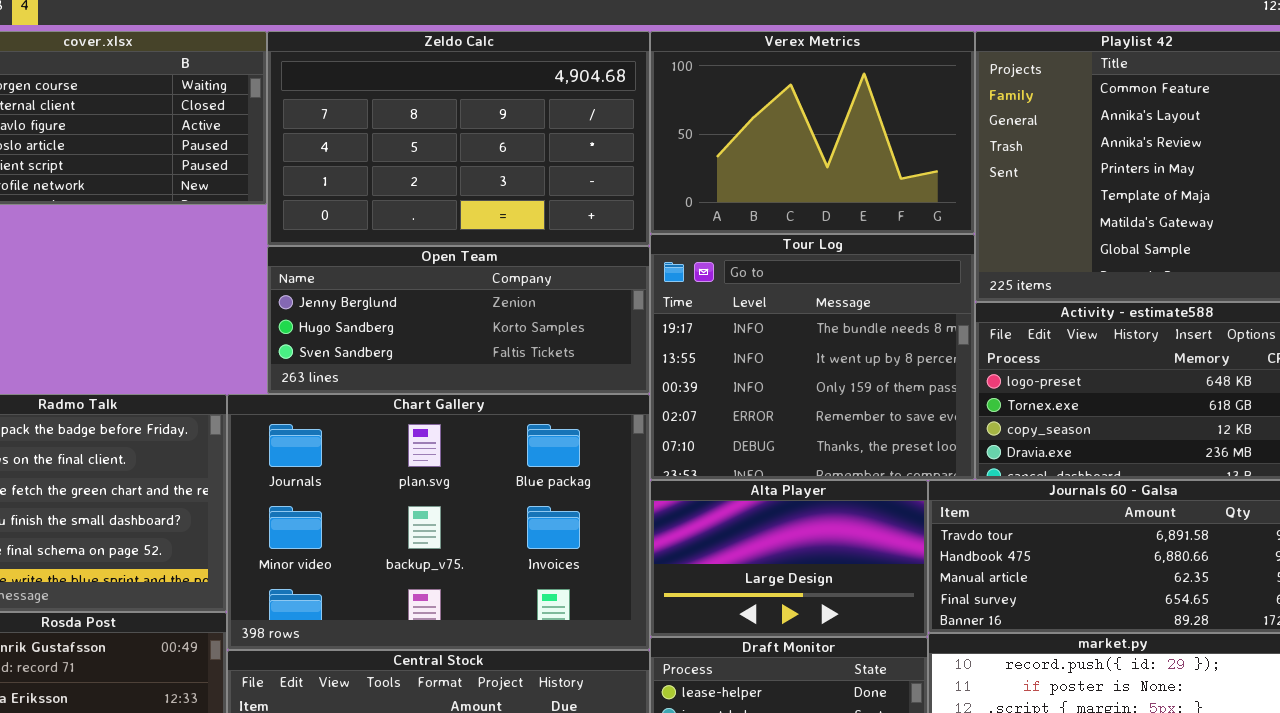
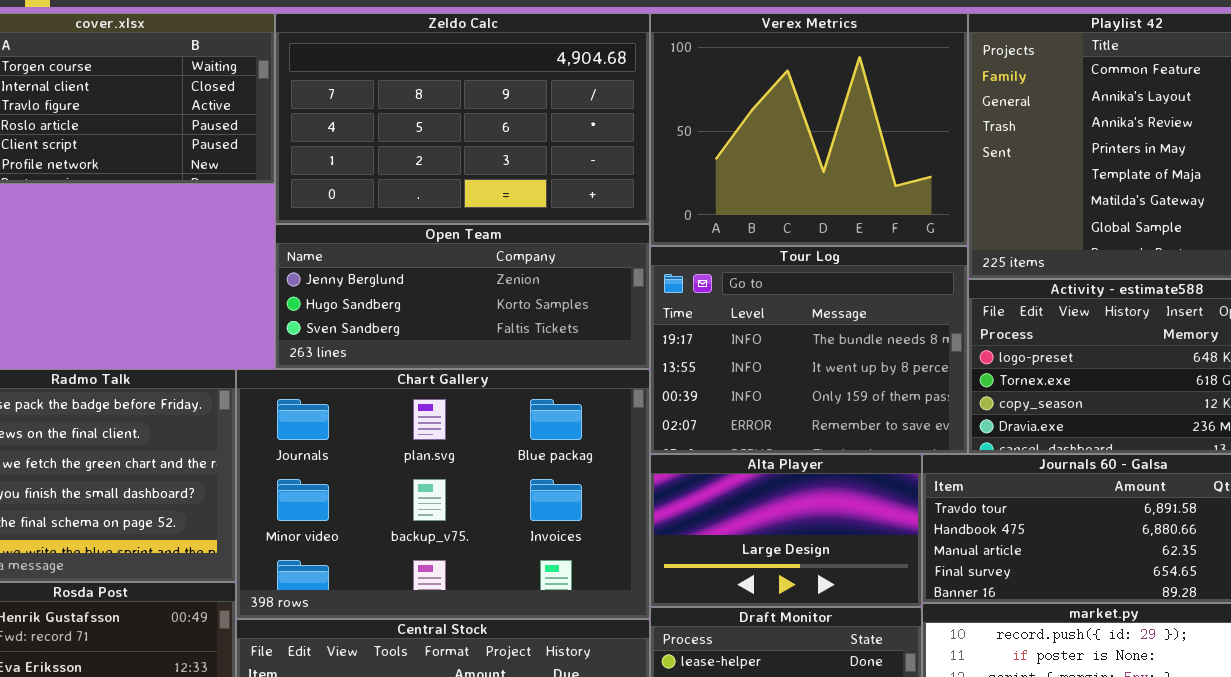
Verex Metrics: [650,31,975,234] -> [650,13,968,246], resized
Tour Log: [650,234,975,480] -> [650,246,968,454], resized

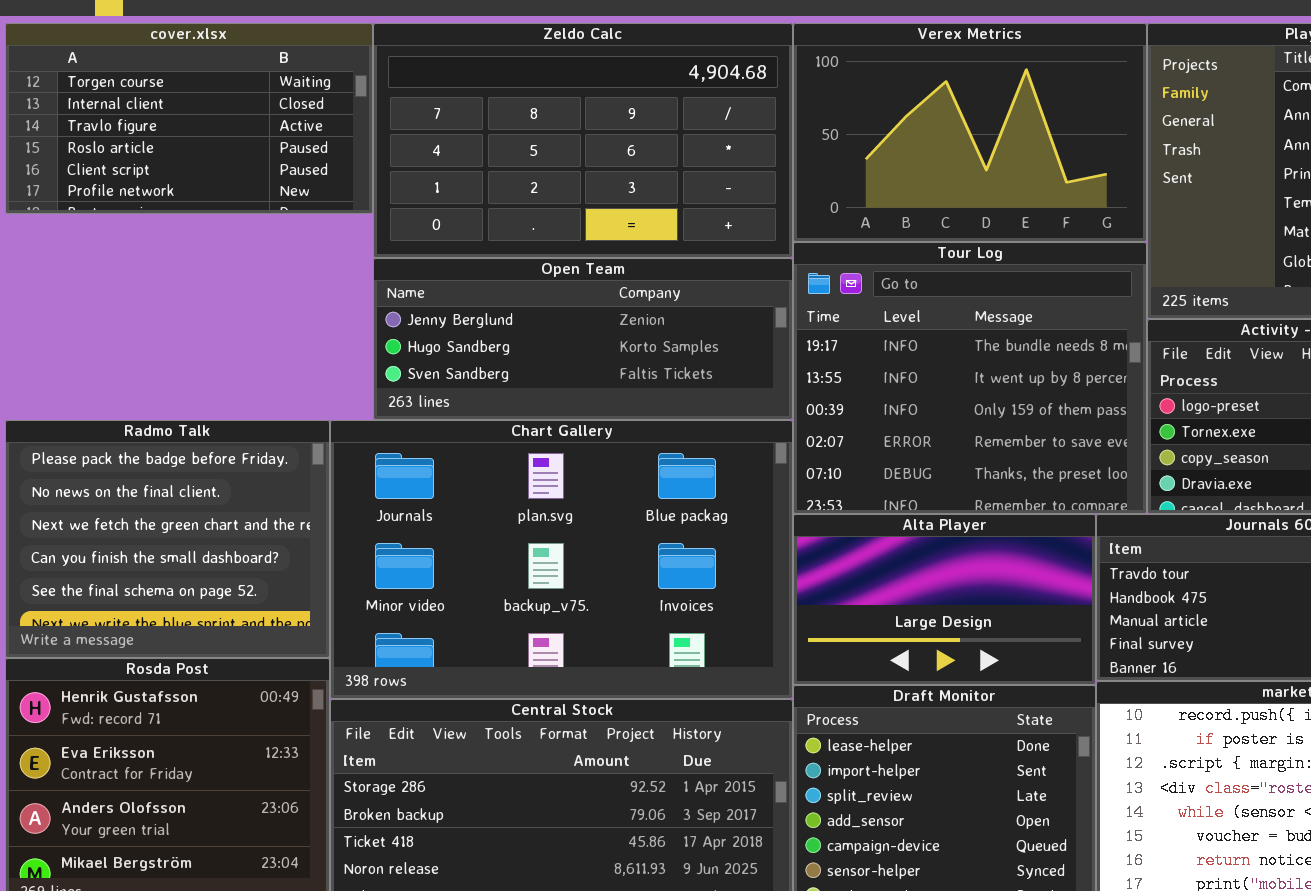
Verex Metrics: [650,13,968,246] -> [793,23,1147,242], resized
Tour Log: [650,246,968,454] -> [793,242,1147,514], resized

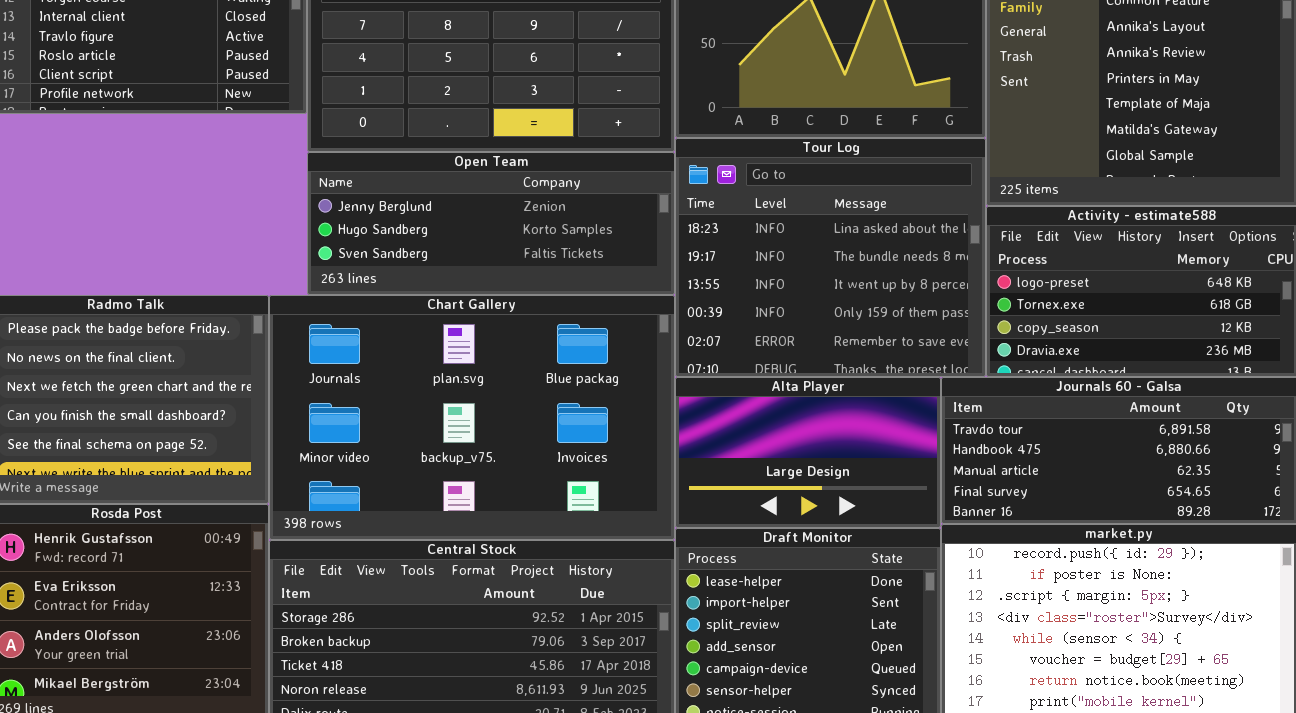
Tour Log: [793,242,1147,514] -> [675,138,986,377], scrolled up 1 row

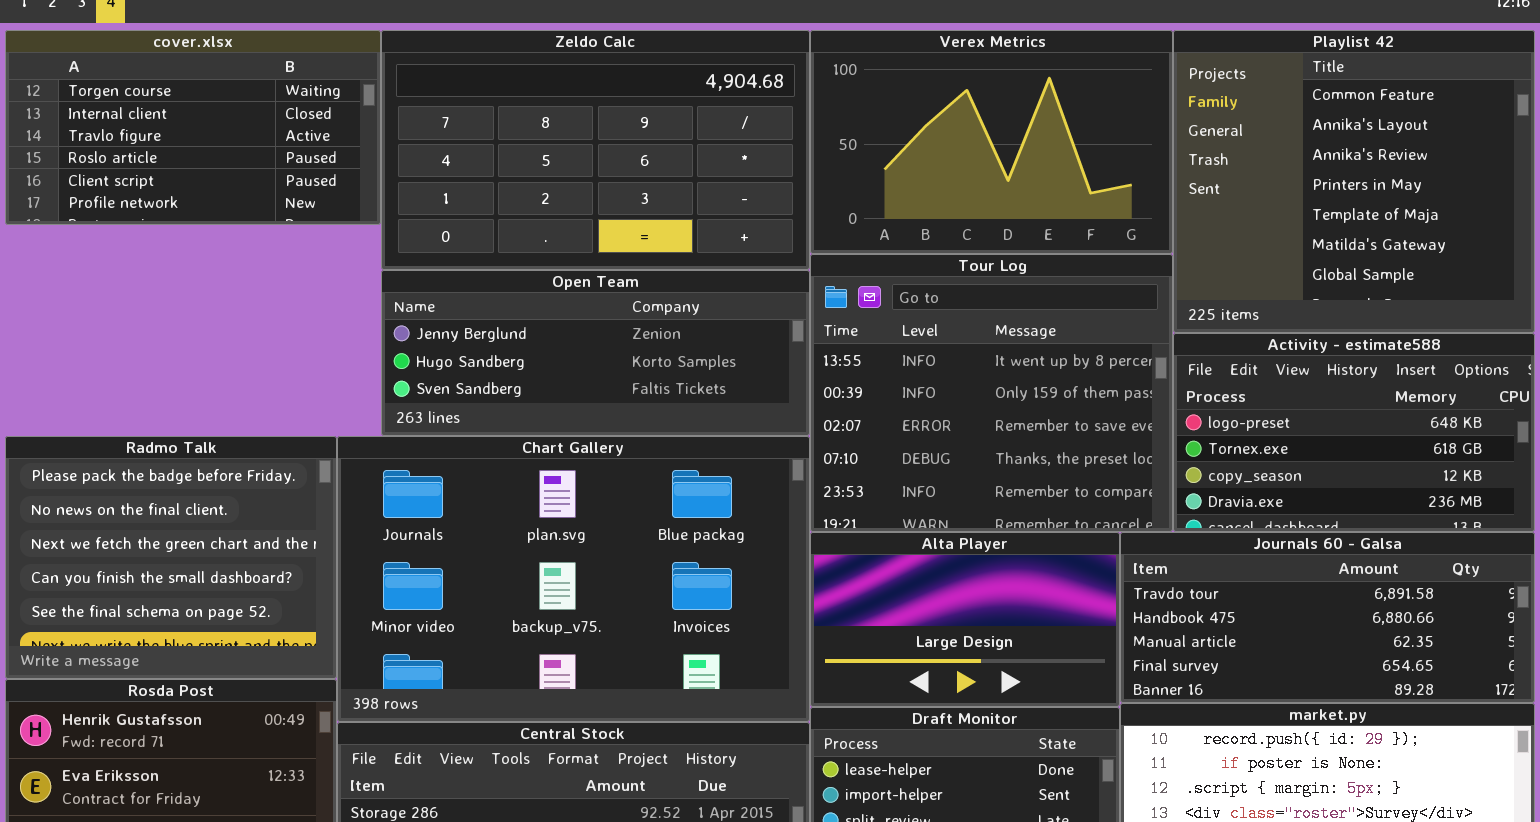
Tour Log: [675,138,986,377] -> [810,254,1173,532], scrolled down 2 rows

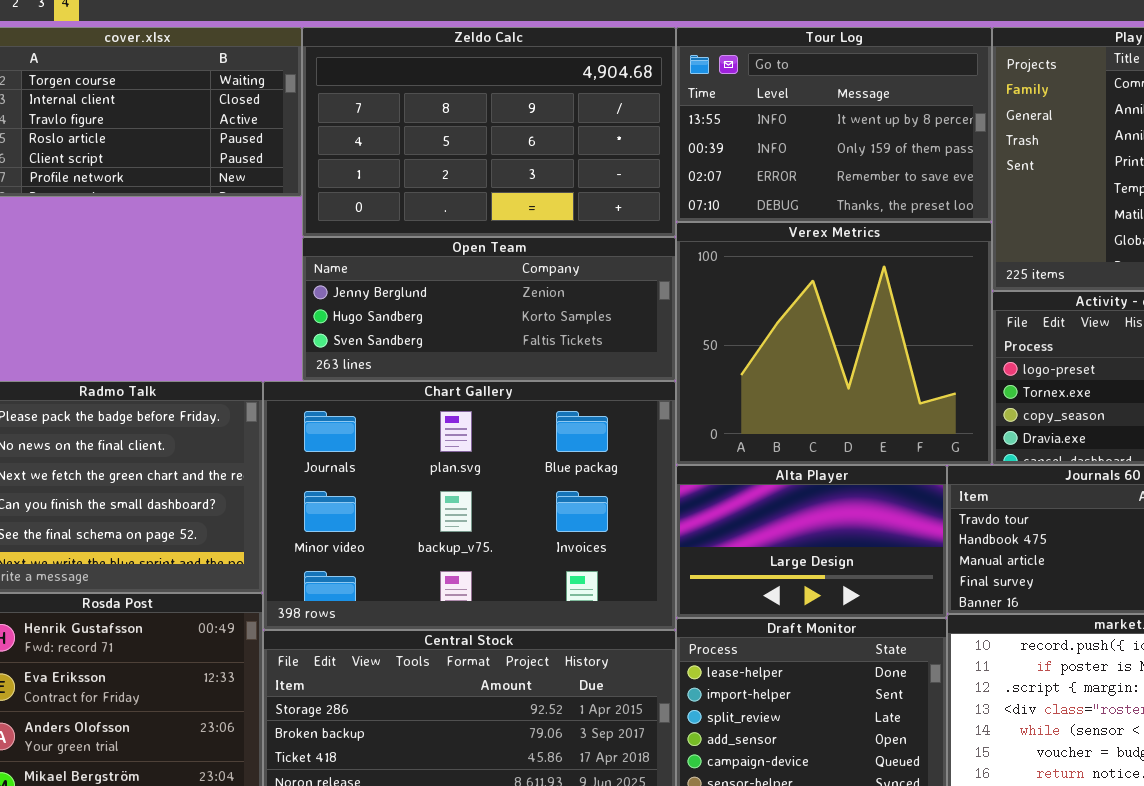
Verex Metrics: [810,30,1173,254] -> [676,222,992,465], moved, resized
Tour Log: [810,254,1173,532] -> [676,27,992,222], moved, resized

